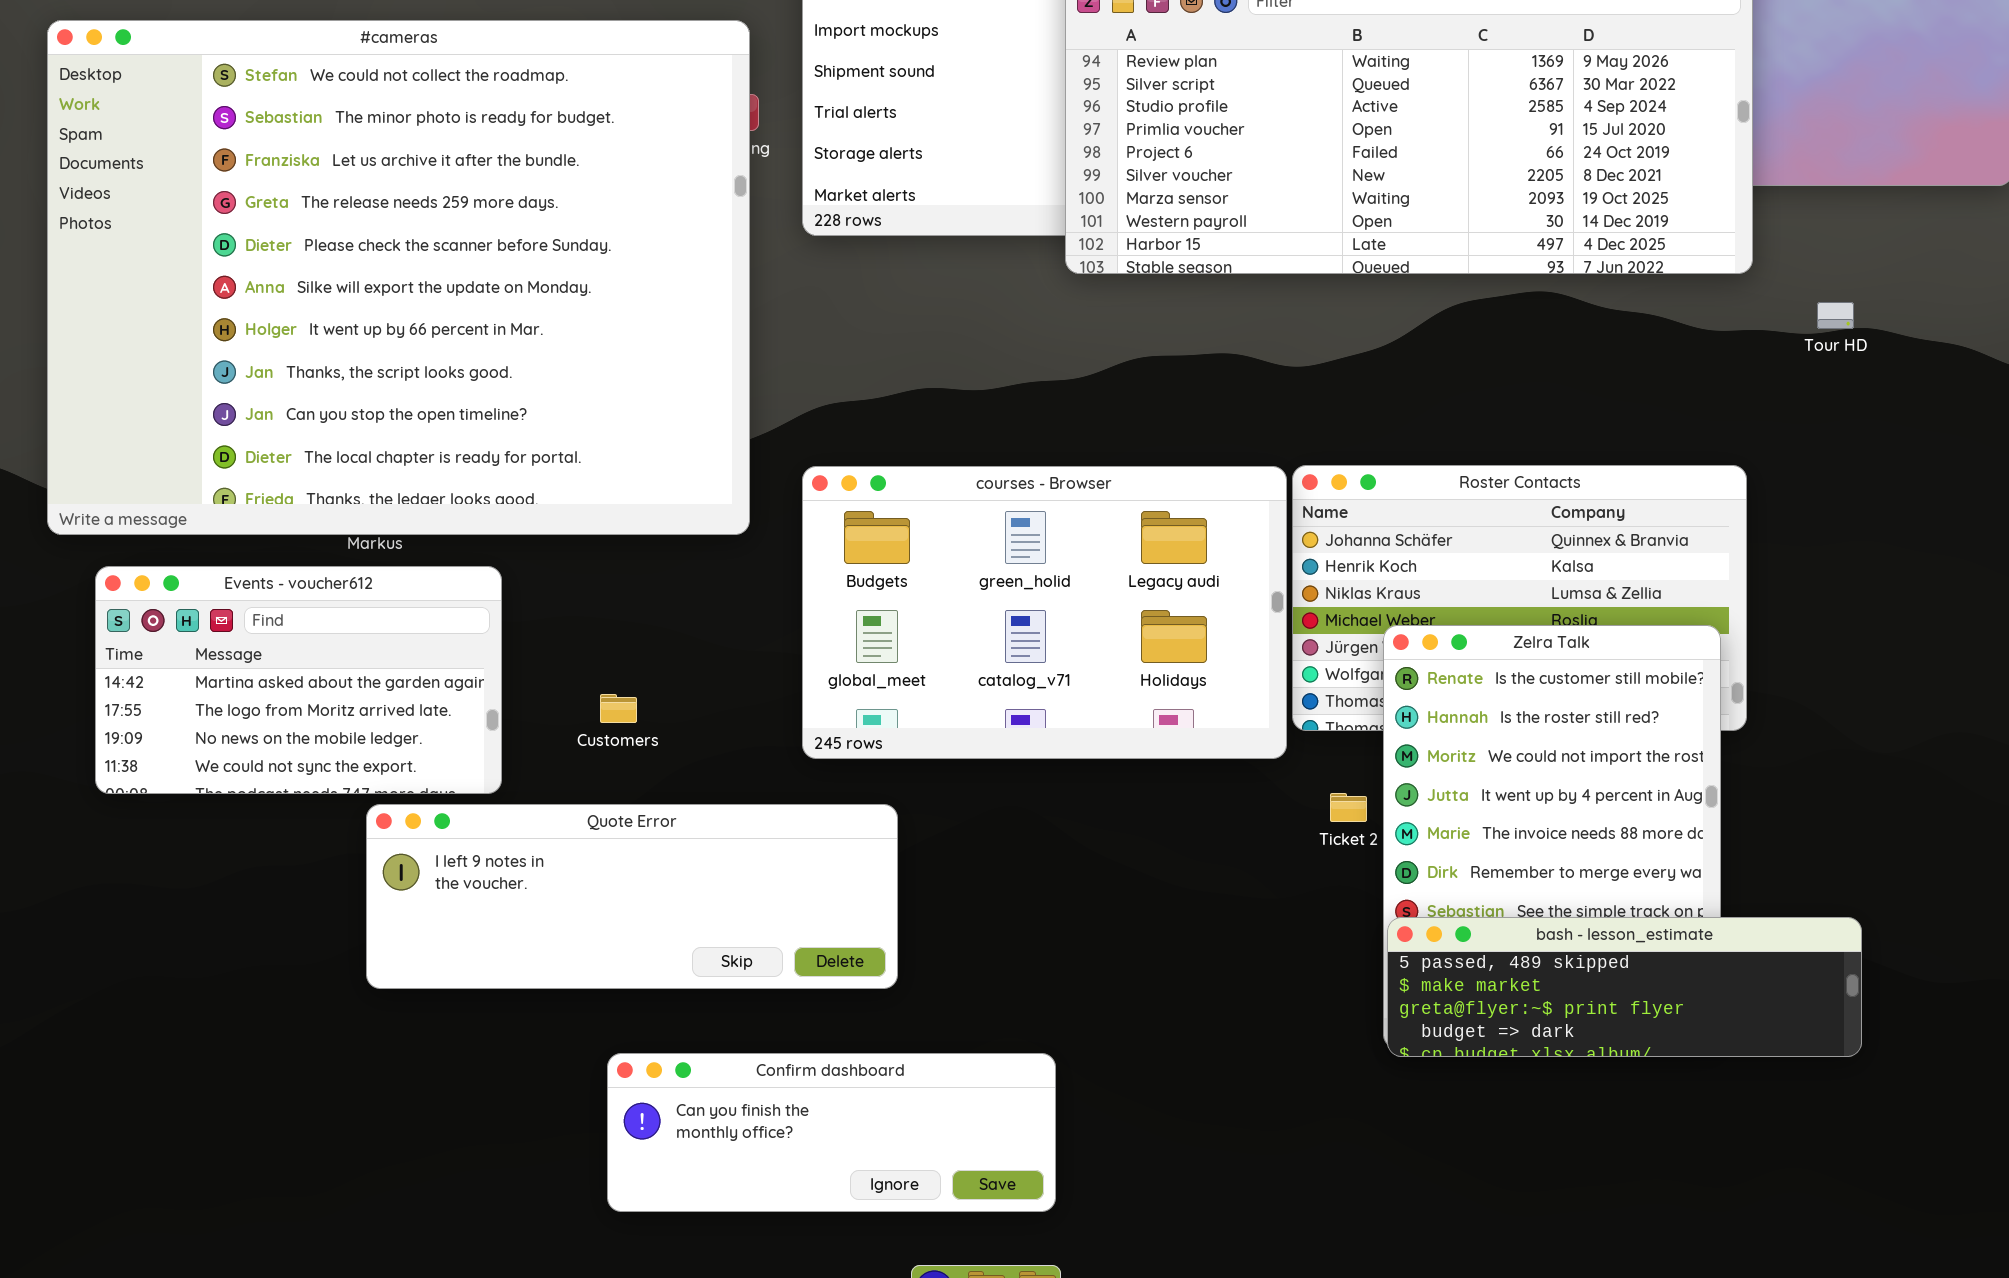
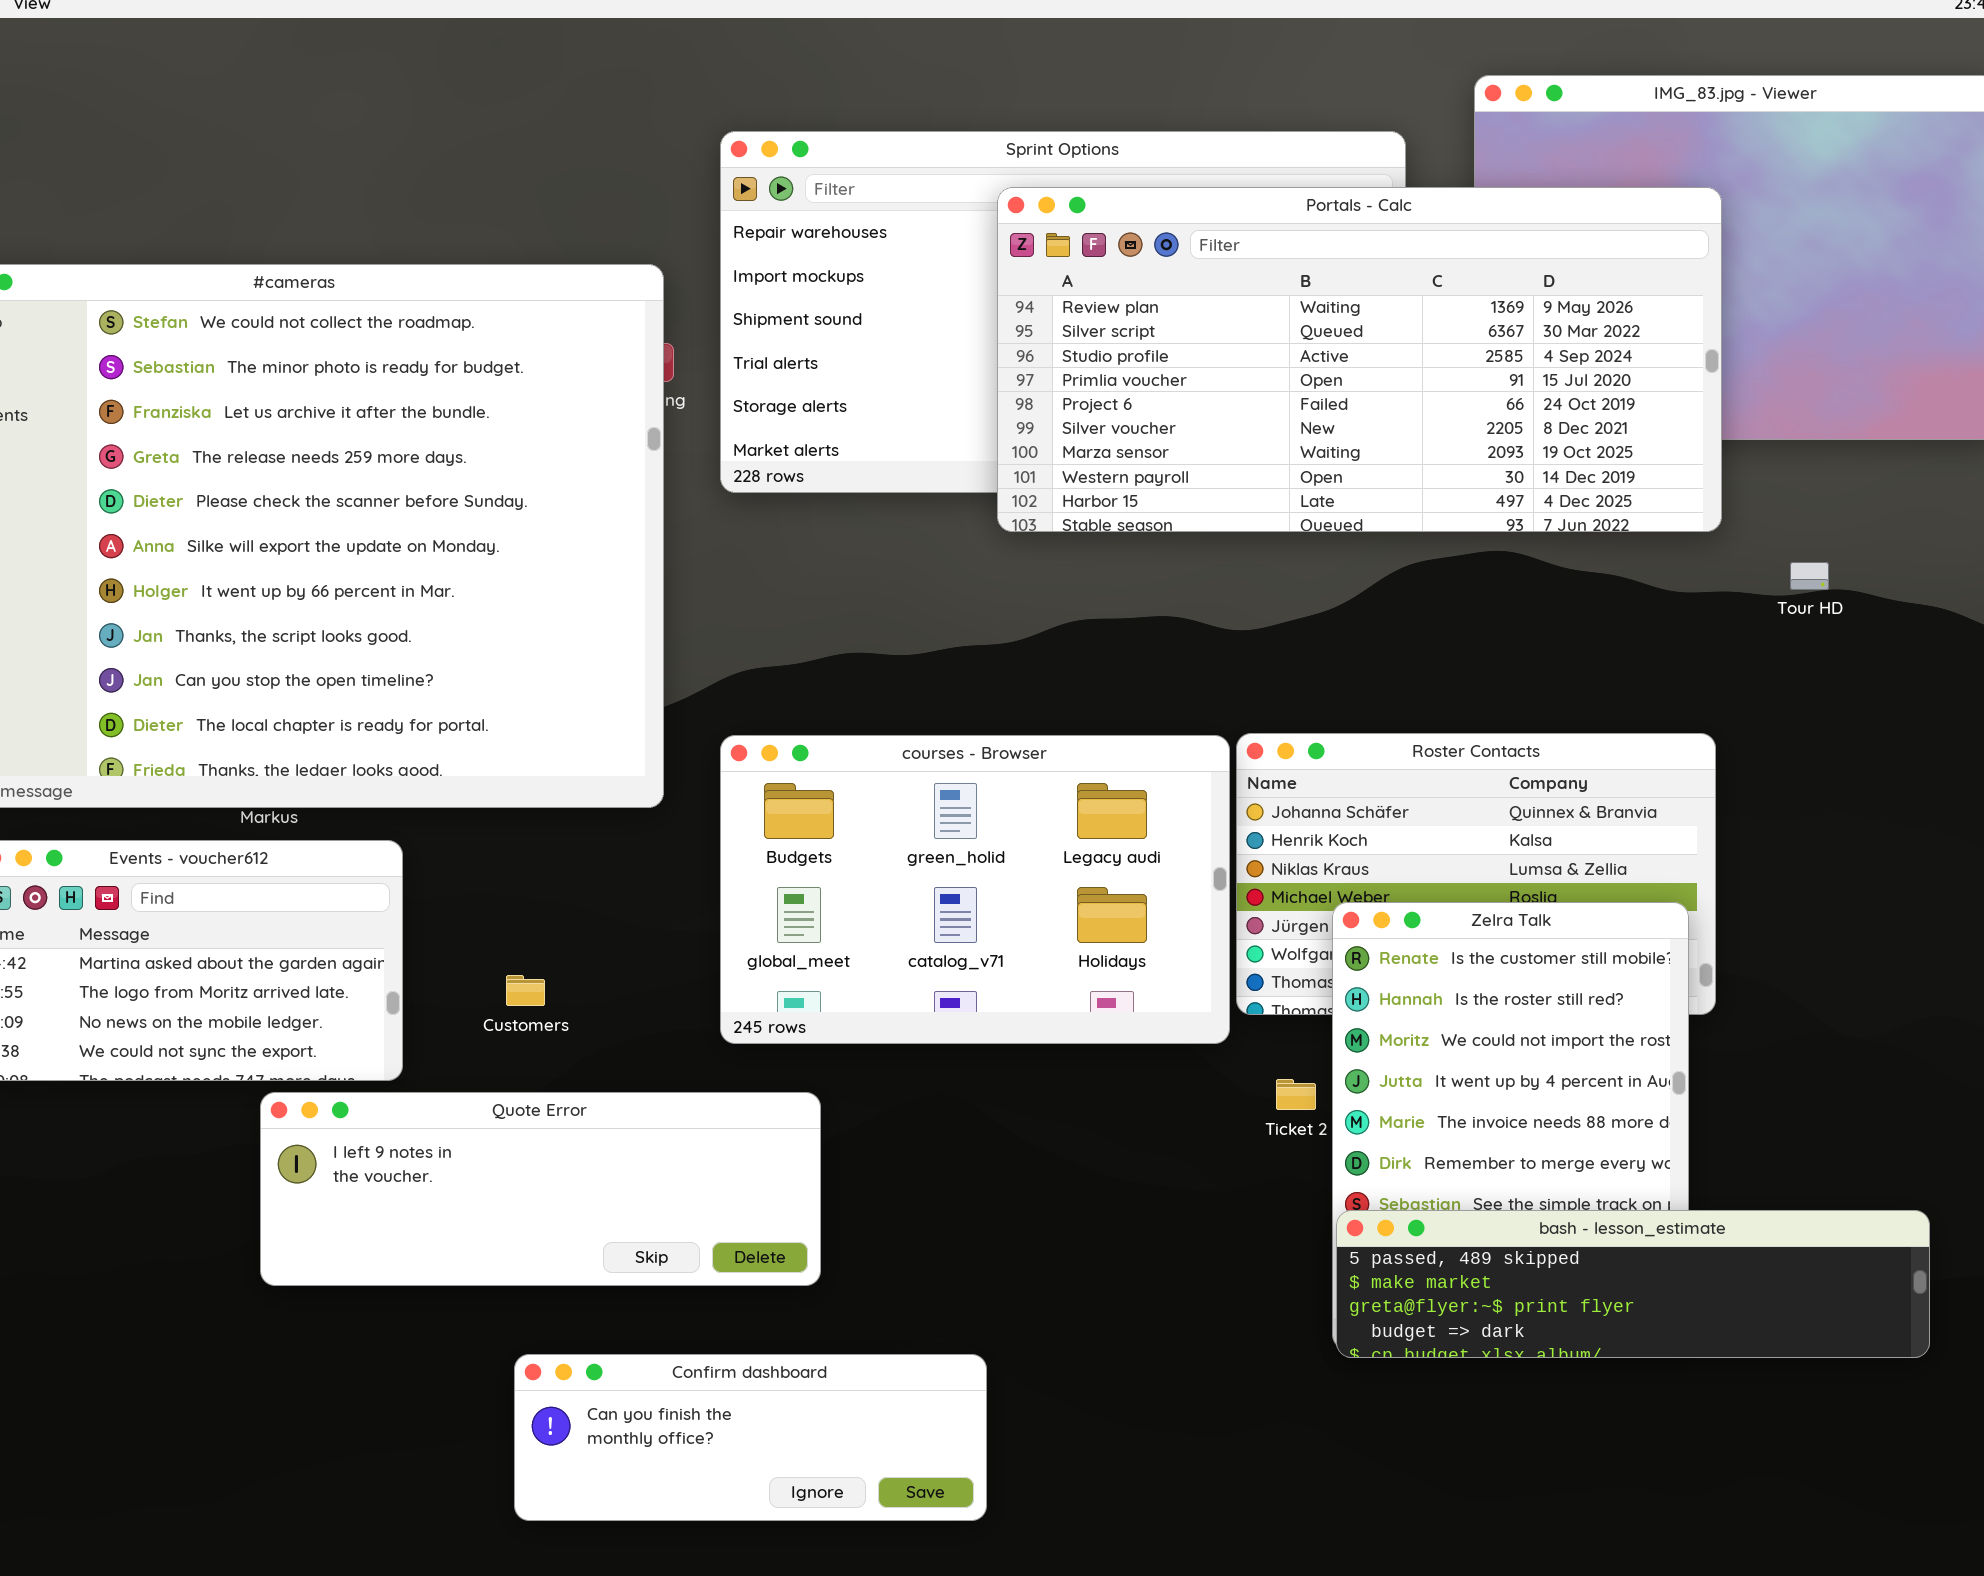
bash - lesson_estimate: [1387,917,1862,1057] -> [1336,1210,1930,1358], resized

